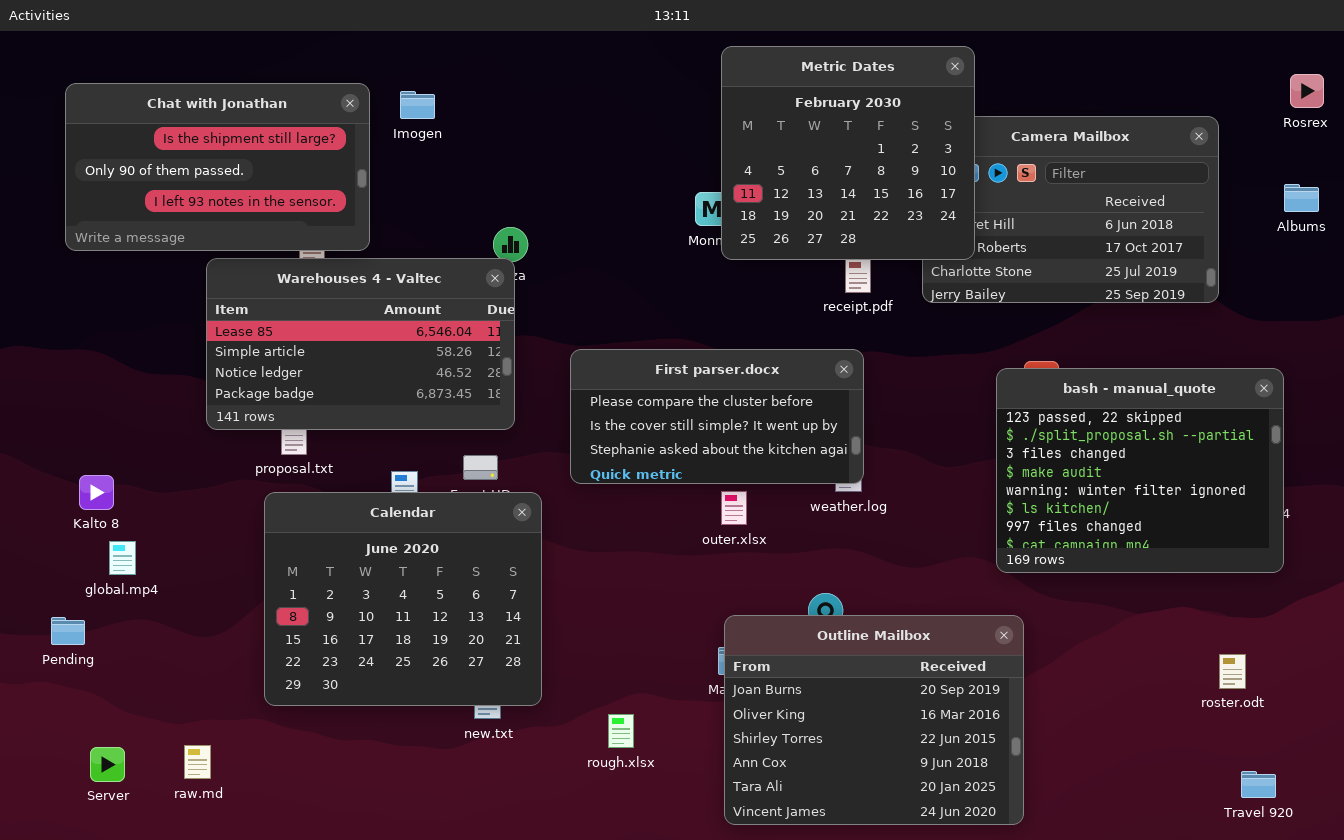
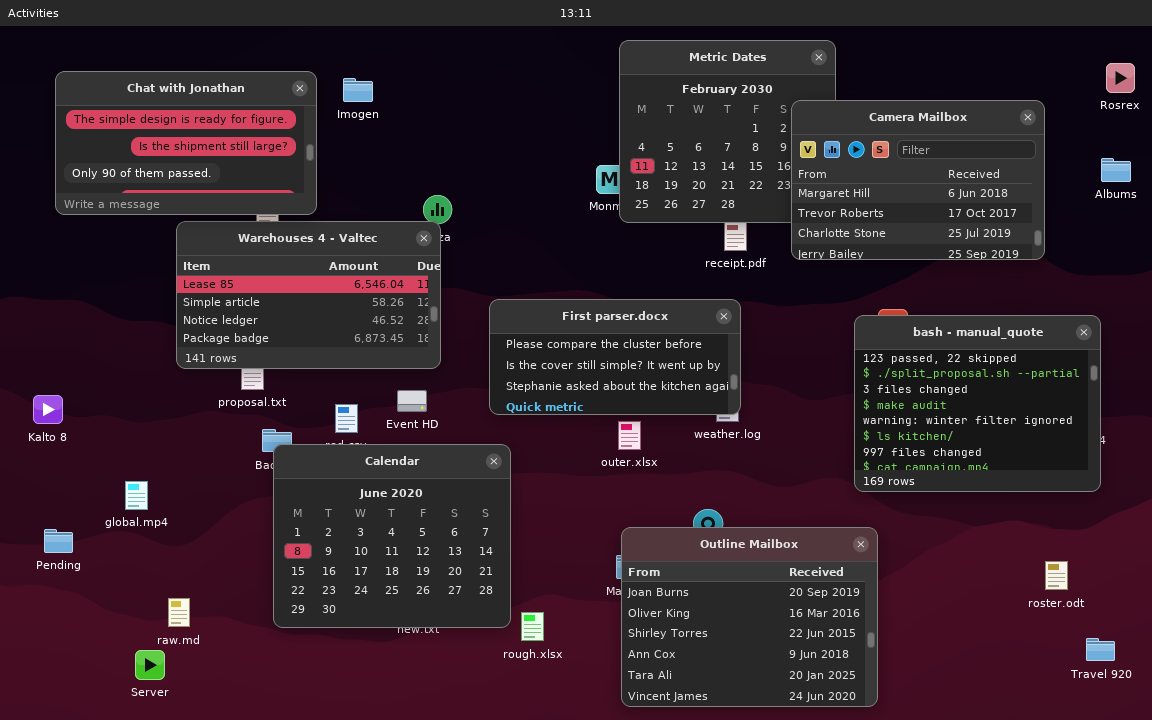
Chat with Jonathan: [65,83,370,251] -> [55,71,317,215], scrolled up 1 row
Camera Mailbox: [922,116,1219,303] -> [791,100,1045,260], raised
Kalto 8: [79,475,114,510] -> [33,395,63,424], moved
Calendar: [264,492,542,706] -> [273,444,511,628], moved
global.mp4: [109,541,136,575] -> [125,481,148,510], moved
raw.md: [184,745,211,779] -> [168,598,190,627], moved
Server: [90,747,125,782] -> [135,650,165,680], moved
Travel 920: [1241,771,1276,798] -> [1086,638,1115,661], moved

